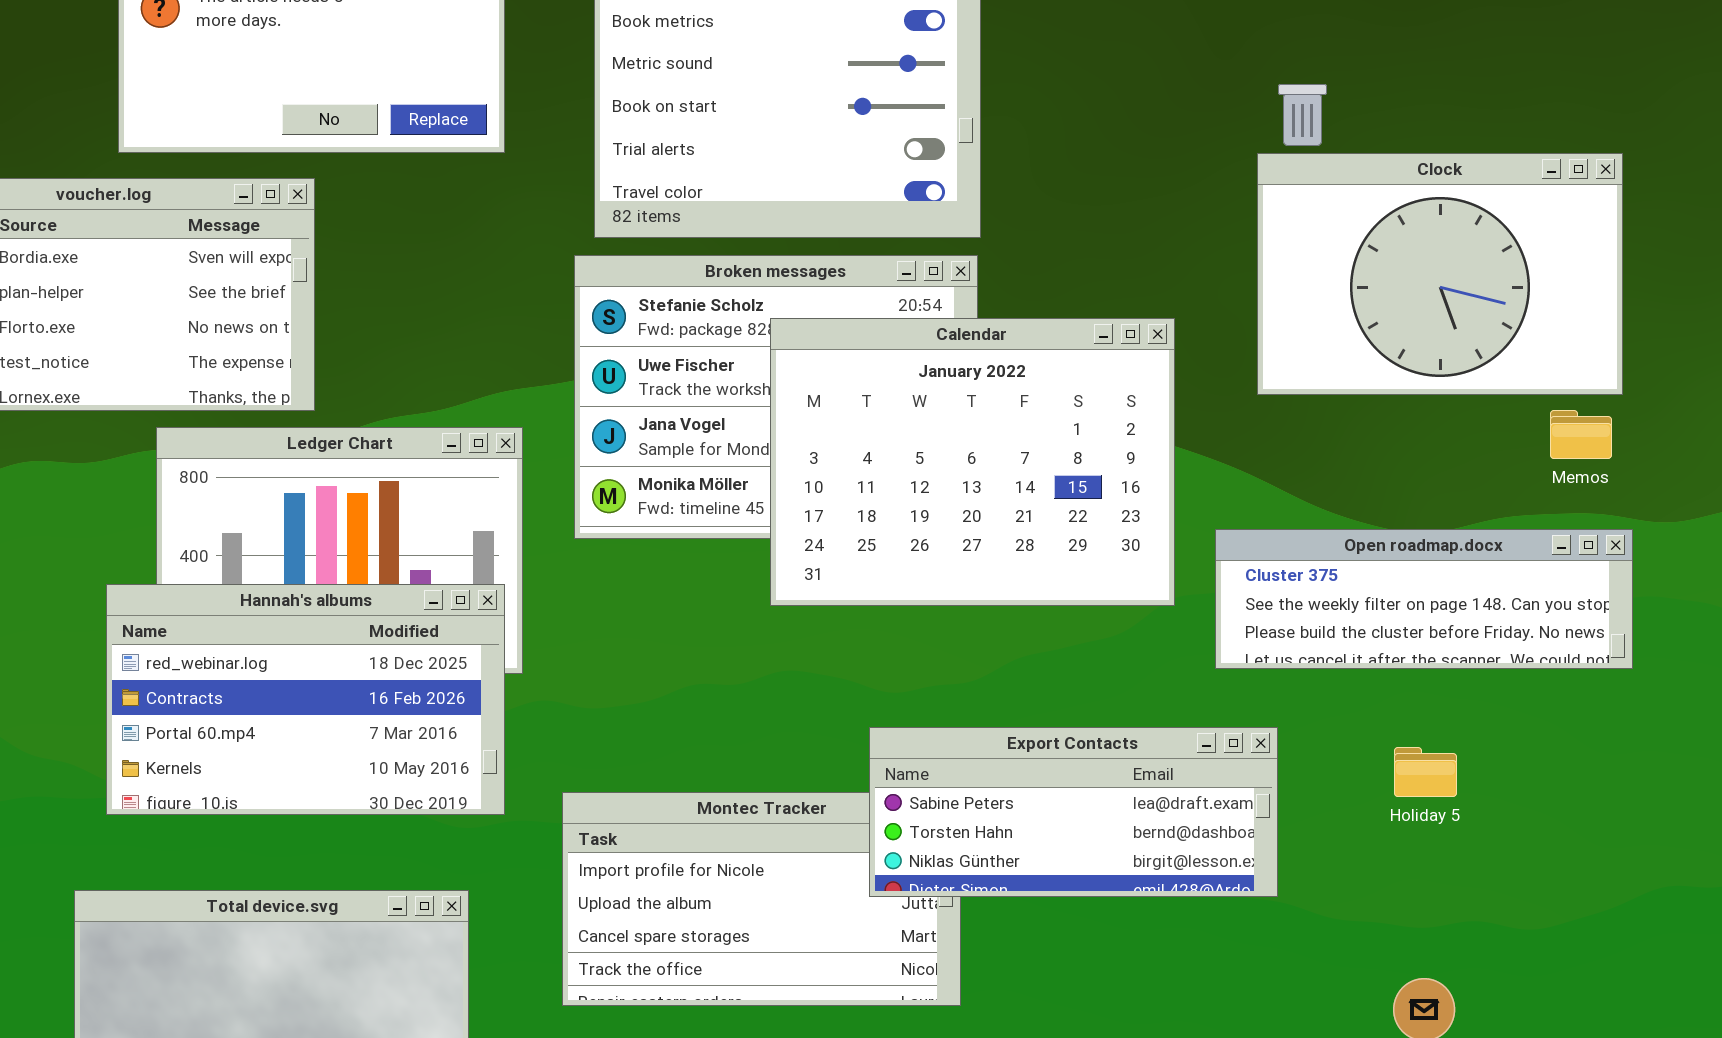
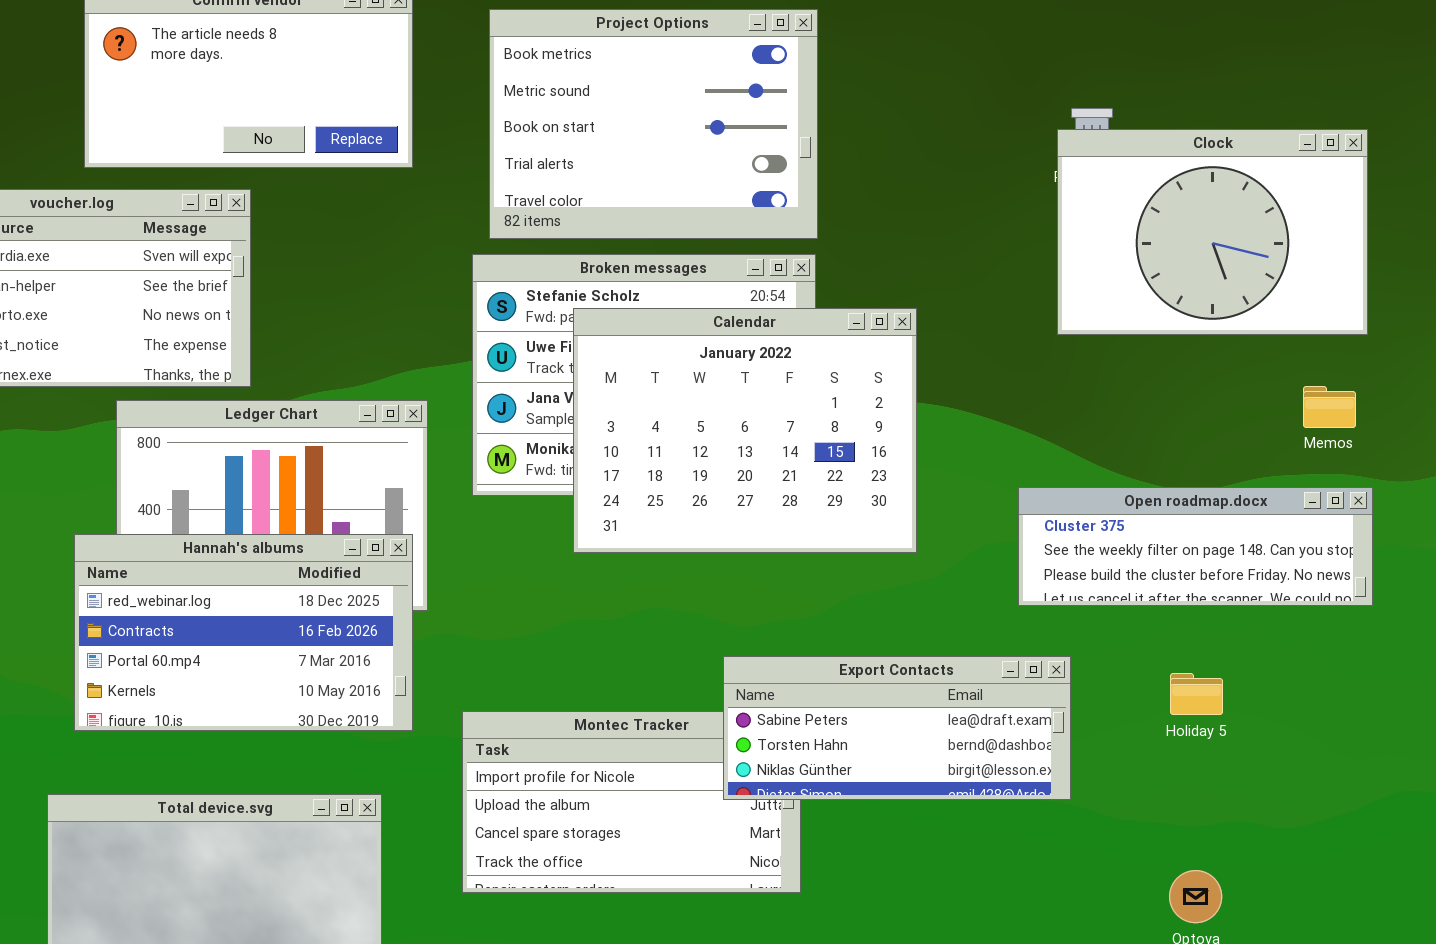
Clock: [1257,153,1623,395] -> [1057,129,1368,335], moved
Calendar: [770,318,1175,606] -> [573,308,917,553], moved

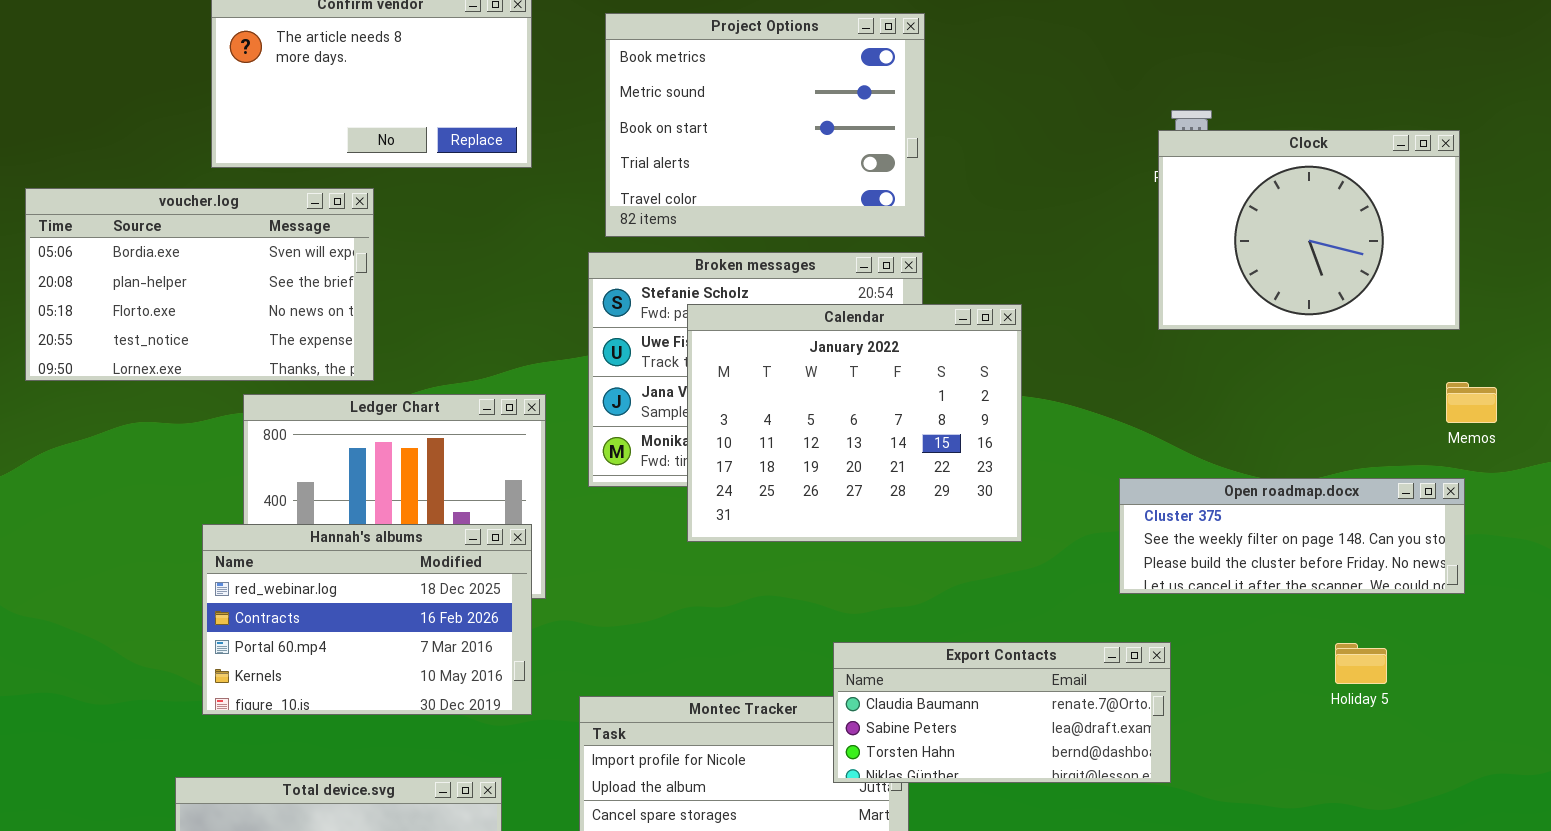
Memos: [1303,386,1356,428] -> [1446,382,1497,423], moved
Export Contacts: [723,656,1071,800] -> [833,642,1171,783], scrolled up 1 row
Holiday 5: [1170,673,1223,715] -> [1335,643,1387,684], moved

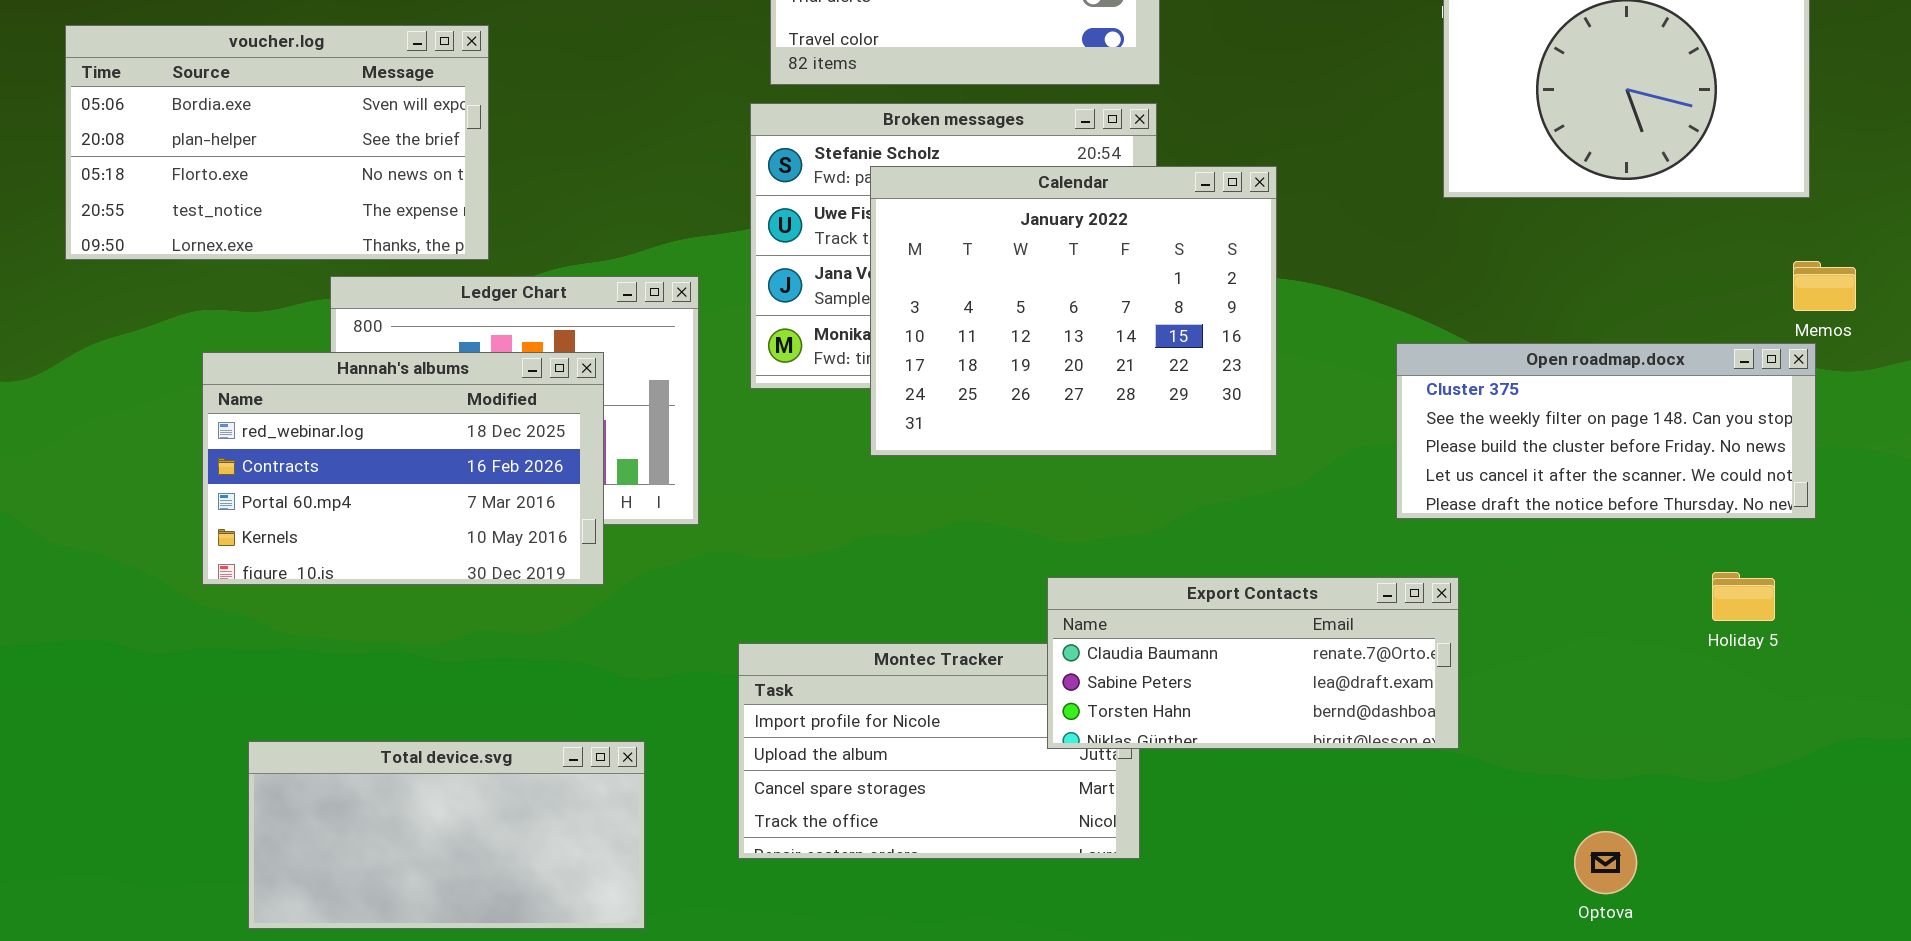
Open roadmap.docx: [1119,478,1465,594] -> [1396,343,1816,519], resized
Hannah's albums: [202,524,532,715] -> [202,352,604,585], moved
Holiday 5: [1335,643,1387,684] -> [1712,572,1775,621], moved

